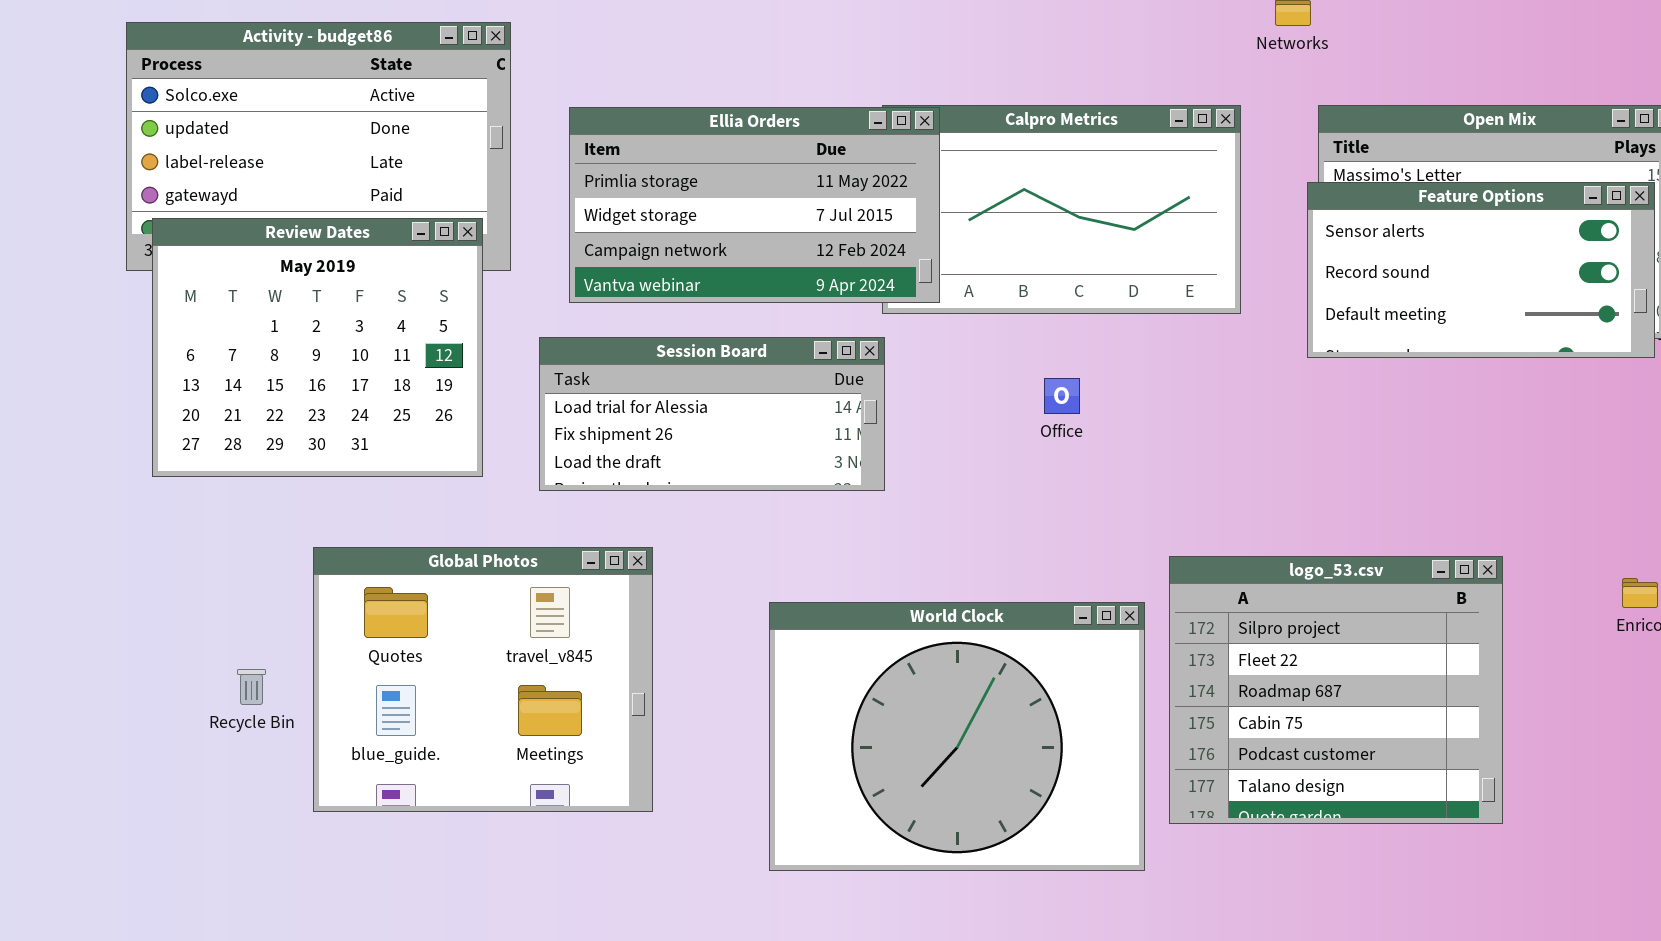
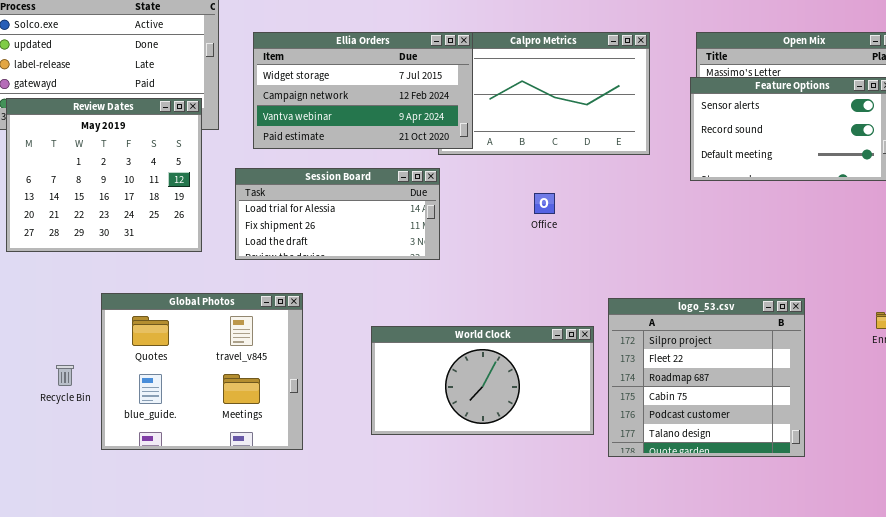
Ellia Orders: [569,107,940,303] -> [253,32,473,149], scrolled down 1 row
World Clock: [769,602,1145,871] -> [371,326,594,435], resized

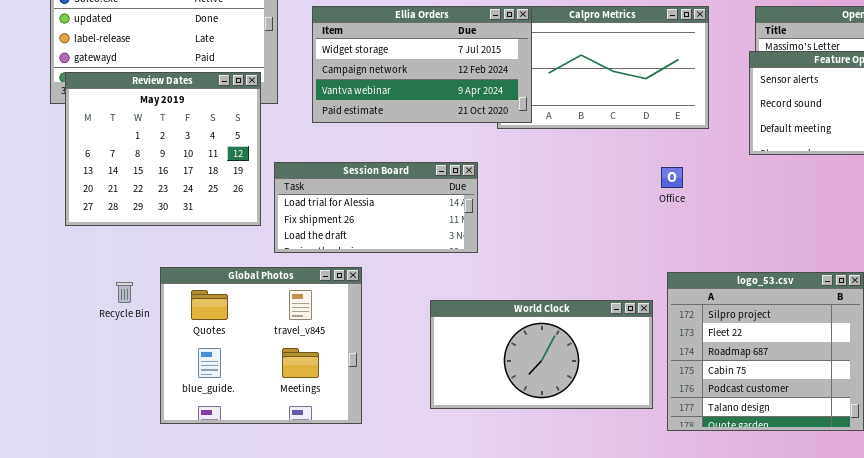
Session Board: [235,168,440,260] -> [274,162,478,253], moved
Office: [534,193,555,214] -> [661,167,683,188], moved
Recycle Bin: [56,365,74,386] -> [116,282,133,303], moved

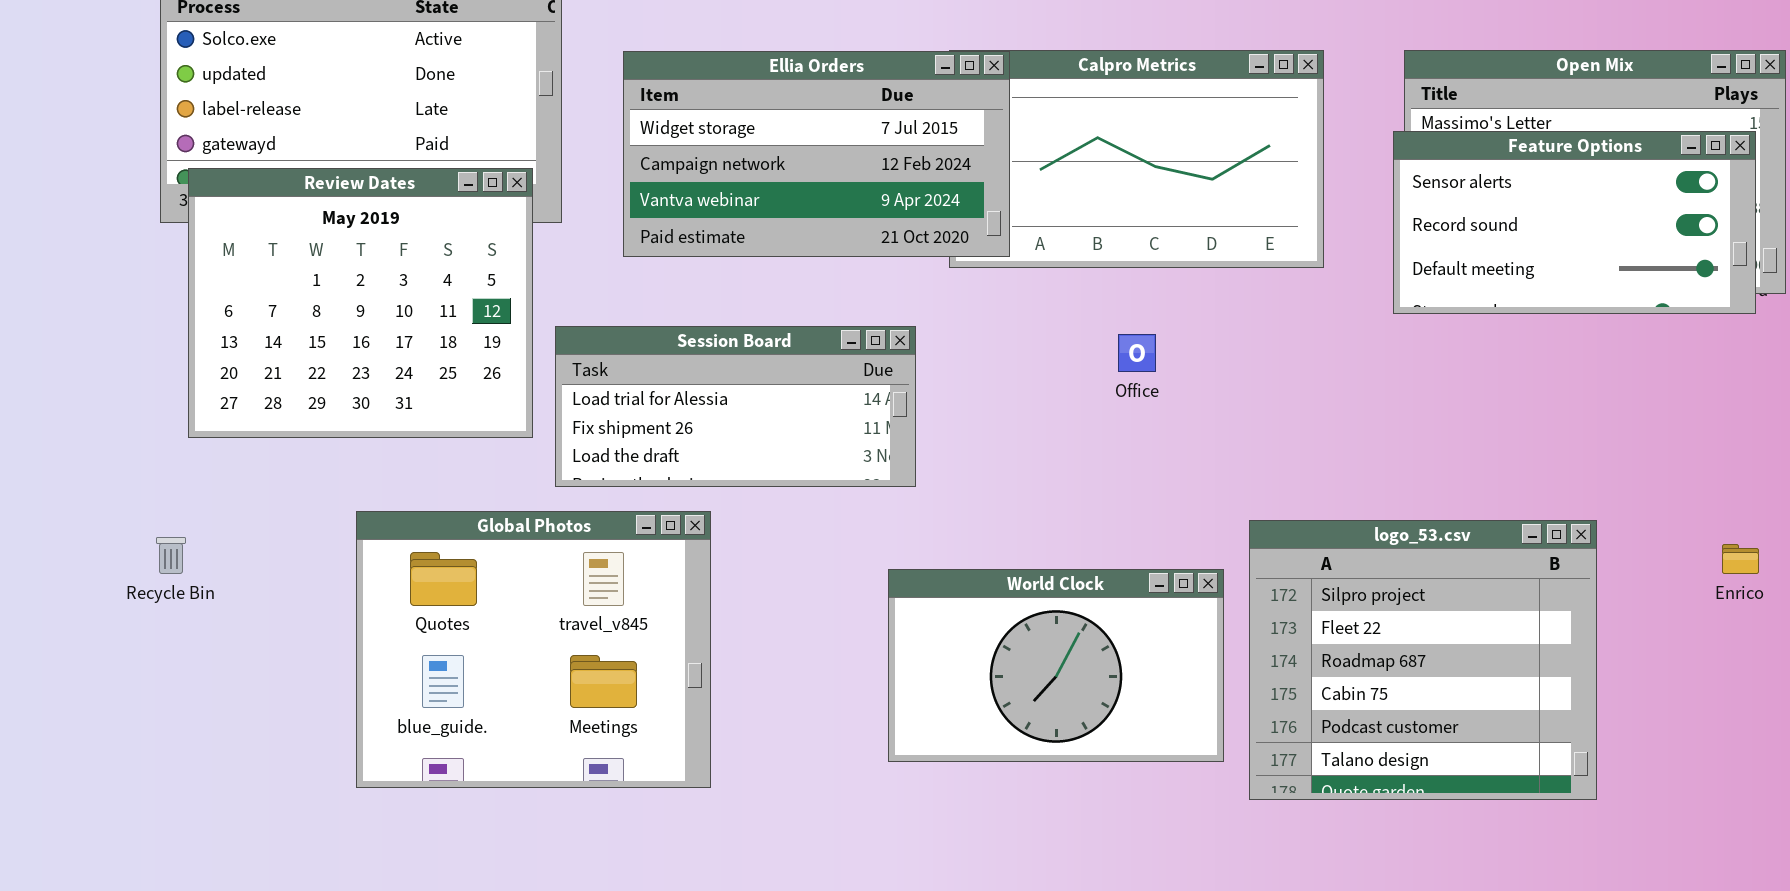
Office: [661,167,683,188] -> [1118,334,1156,372], moved
Recycle Bin: [116,282,133,303] -> [156,537,186,574], moved
World Clock: [430,300,653,409] -> [888,569,1224,762], resized

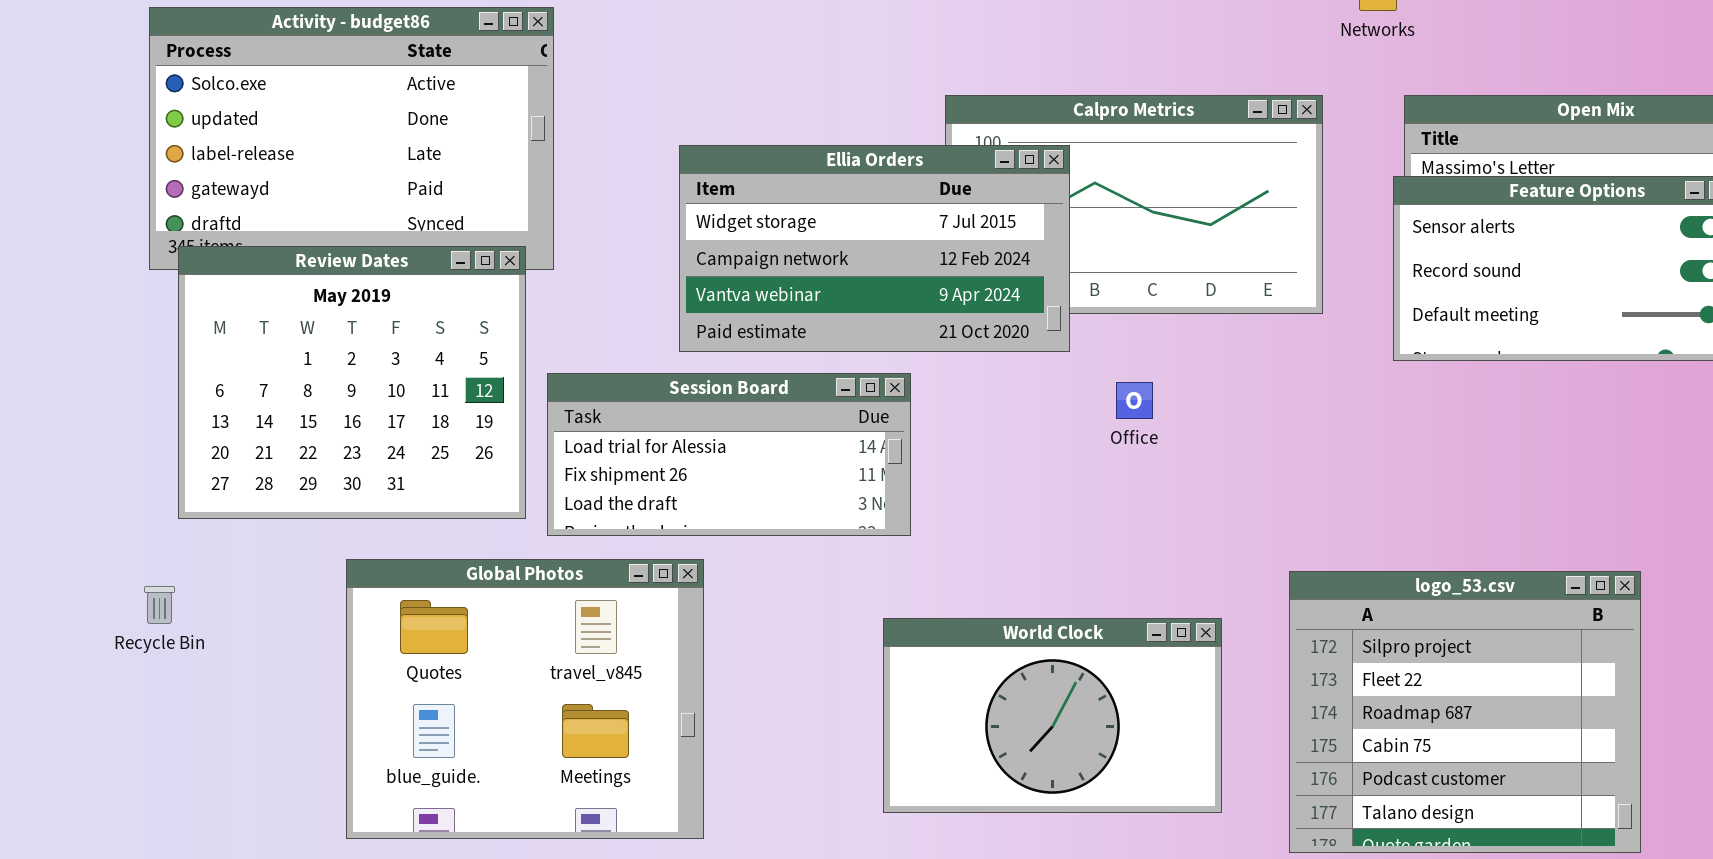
Ellia Orders: [623,51,1010,257] -> [679,145,1070,352], moved
Review Dates: [188,168,533,438] -> [178,246,526,519], moved
logo_53.csv: [1249,520,1597,800] -> [1289,571,1641,853], moved

